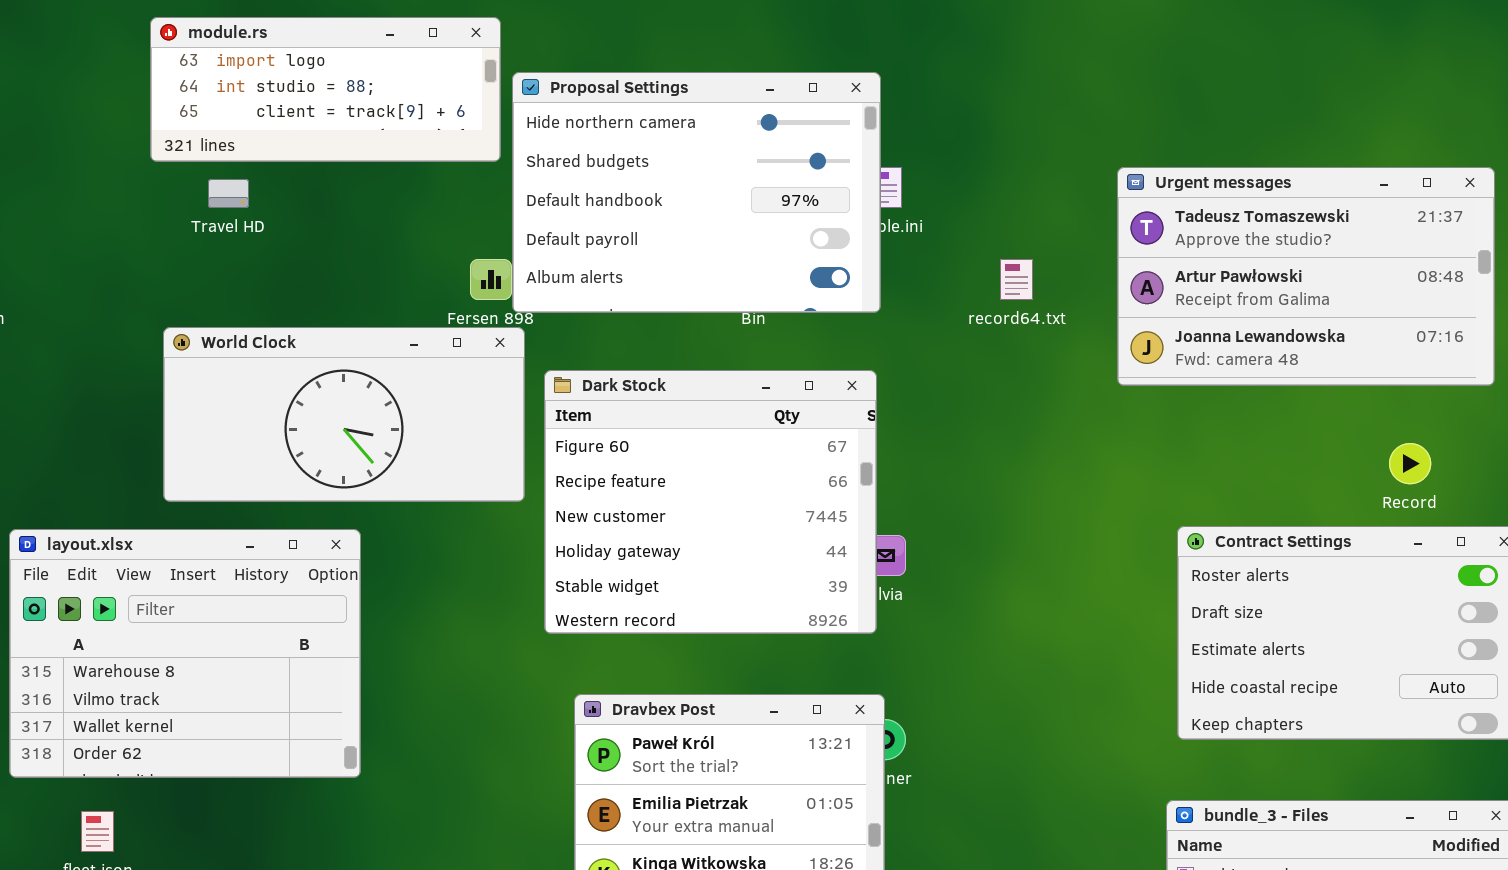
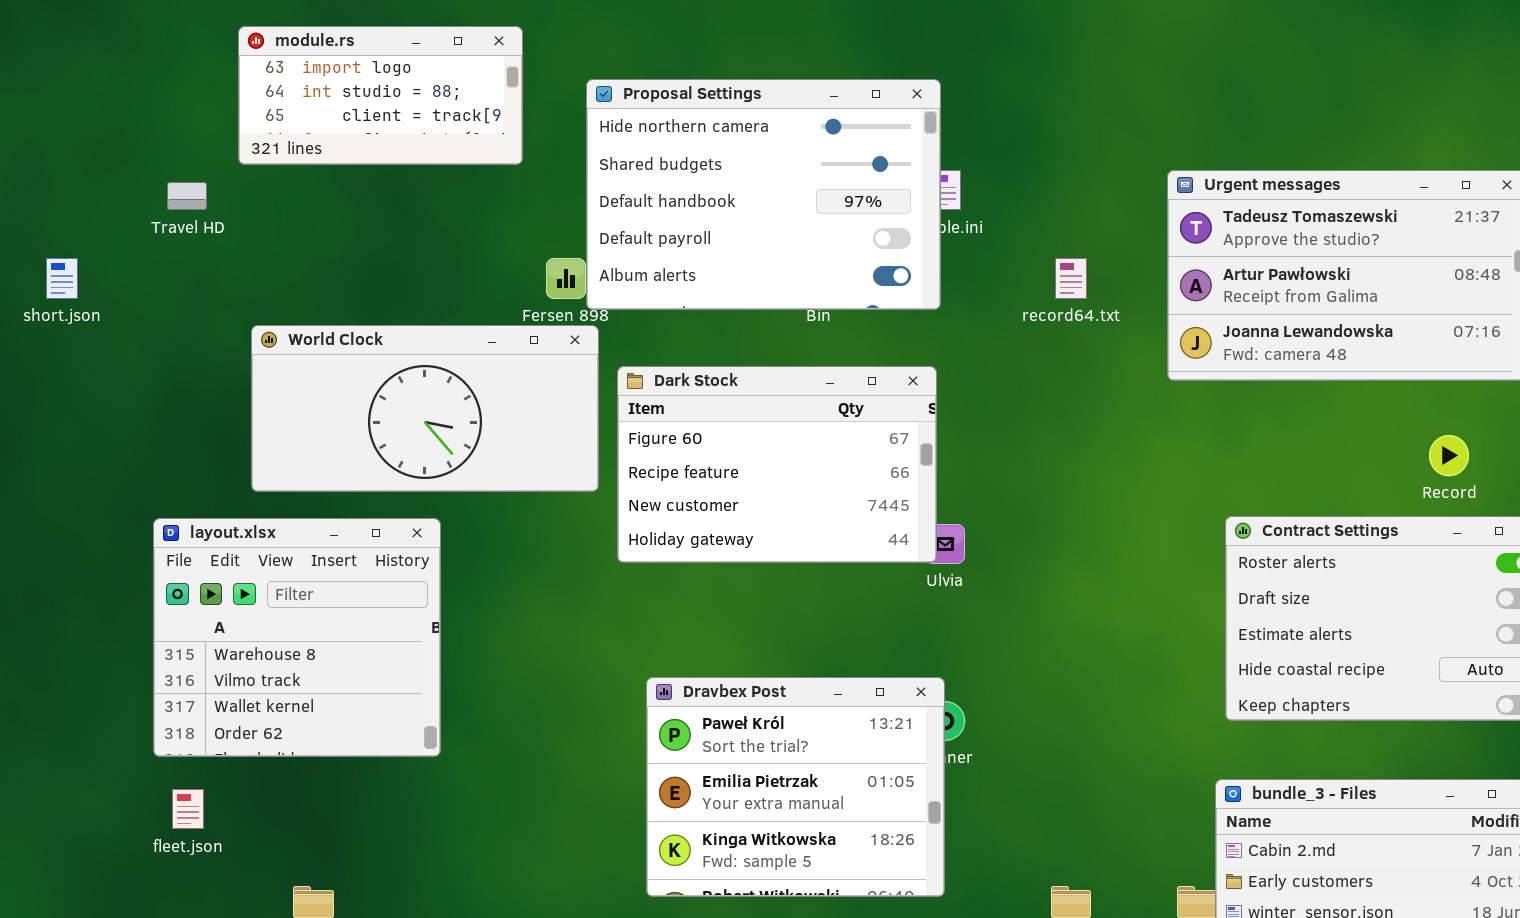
module.rs: [150,17,501,162] -> [238,26,523,165], resized
Travel HD: [208,179,249,208] -> [167,182,207,210], moved
Dark Stock: [544,370,877,634] -> [617,366,937,563], resized
layout.xlsx: [9,529,361,778] -> [153,518,441,757], resized

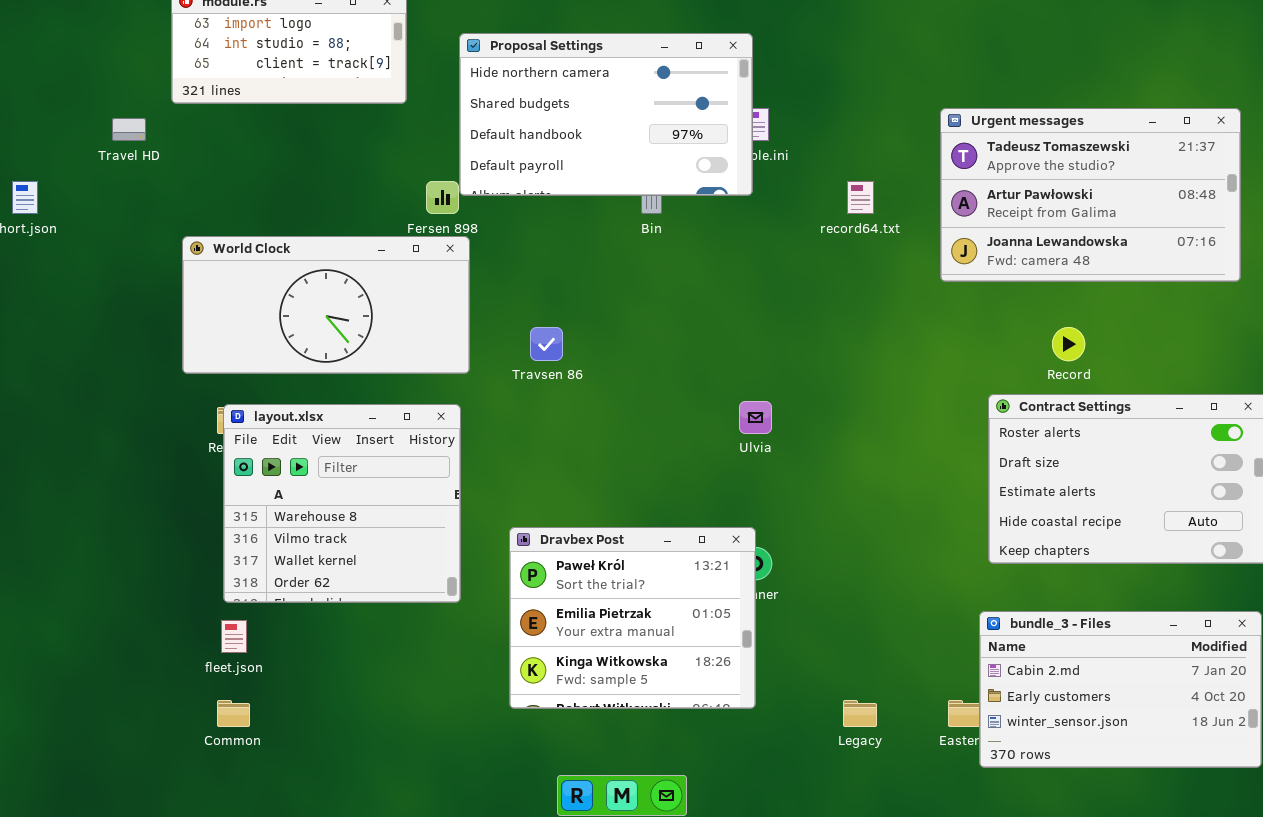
Proposal Settings: [586,79,941,310] -> [459,33,753,196], resized
Dark Stock: [617,366,937,563] -> none, closed
Record: [1429,435,1469,476] -> [1052,327,1085,361], moved
layout.xlsx: [153,518,441,757] -> [223,404,461,603], moved
fleet.json: [172,789,204,829] -> [221,620,247,653], moved

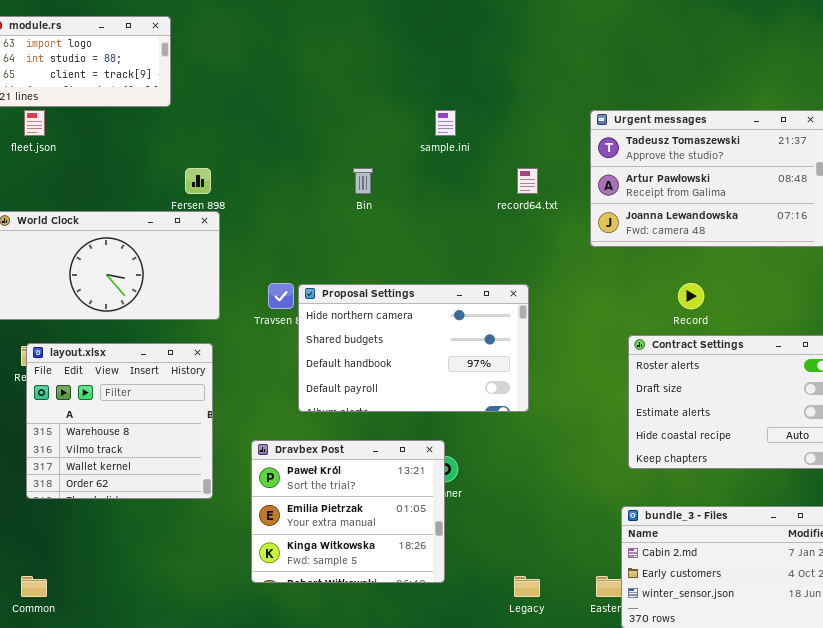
Proposal Settings: [459,33,753,196] -> [298,284,529,412], moved
fleet.json: [221,620,247,653] -> [24,110,45,136], moved

